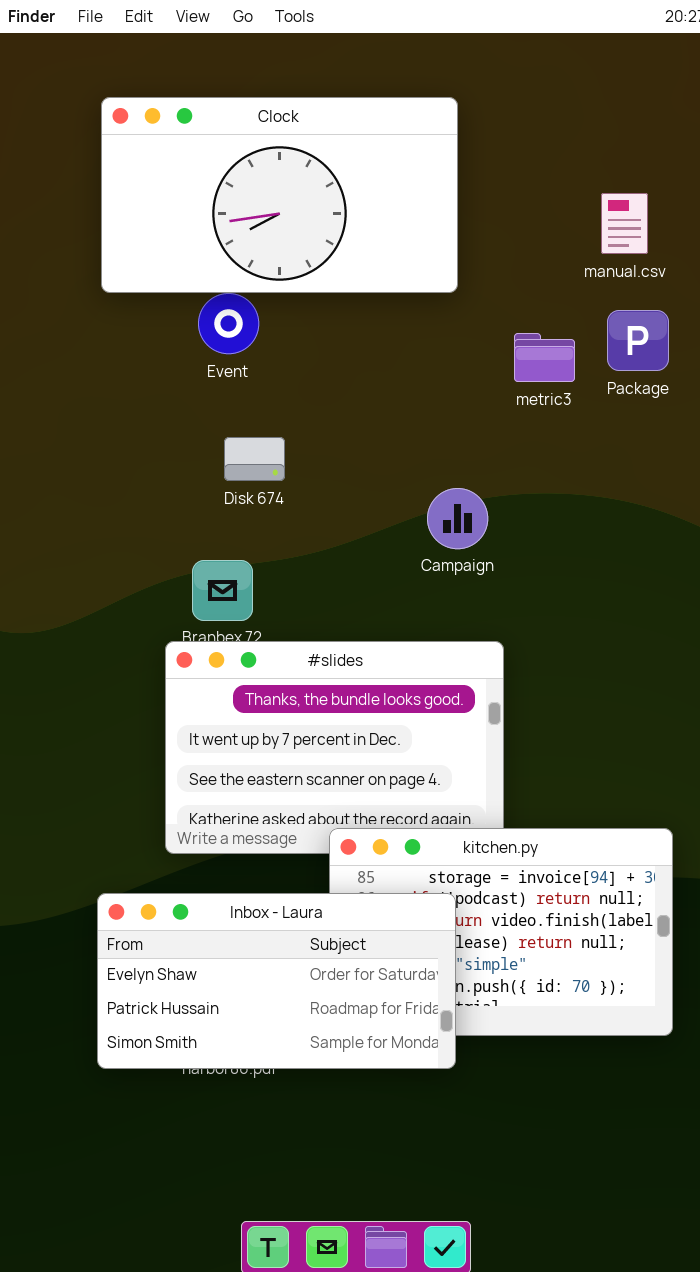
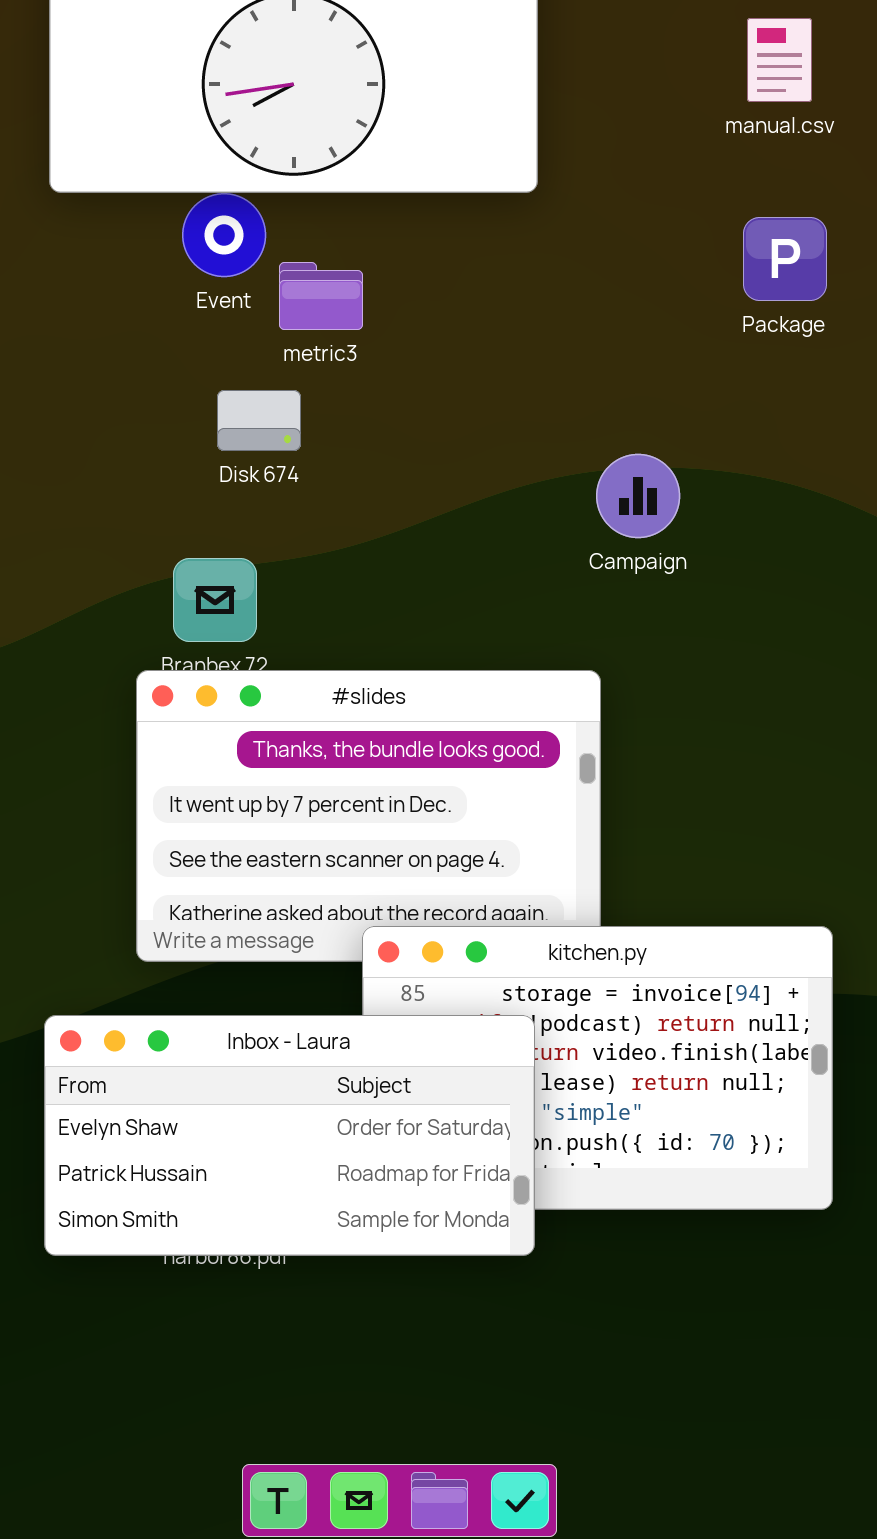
manual.csv: [601,193,648,254] -> [747,18,812,102], moved
metric3: [514,333,575,382] -> [279,262,363,330], moved
Campaign: [427,488,488,549] -> [596,454,680,538], moved

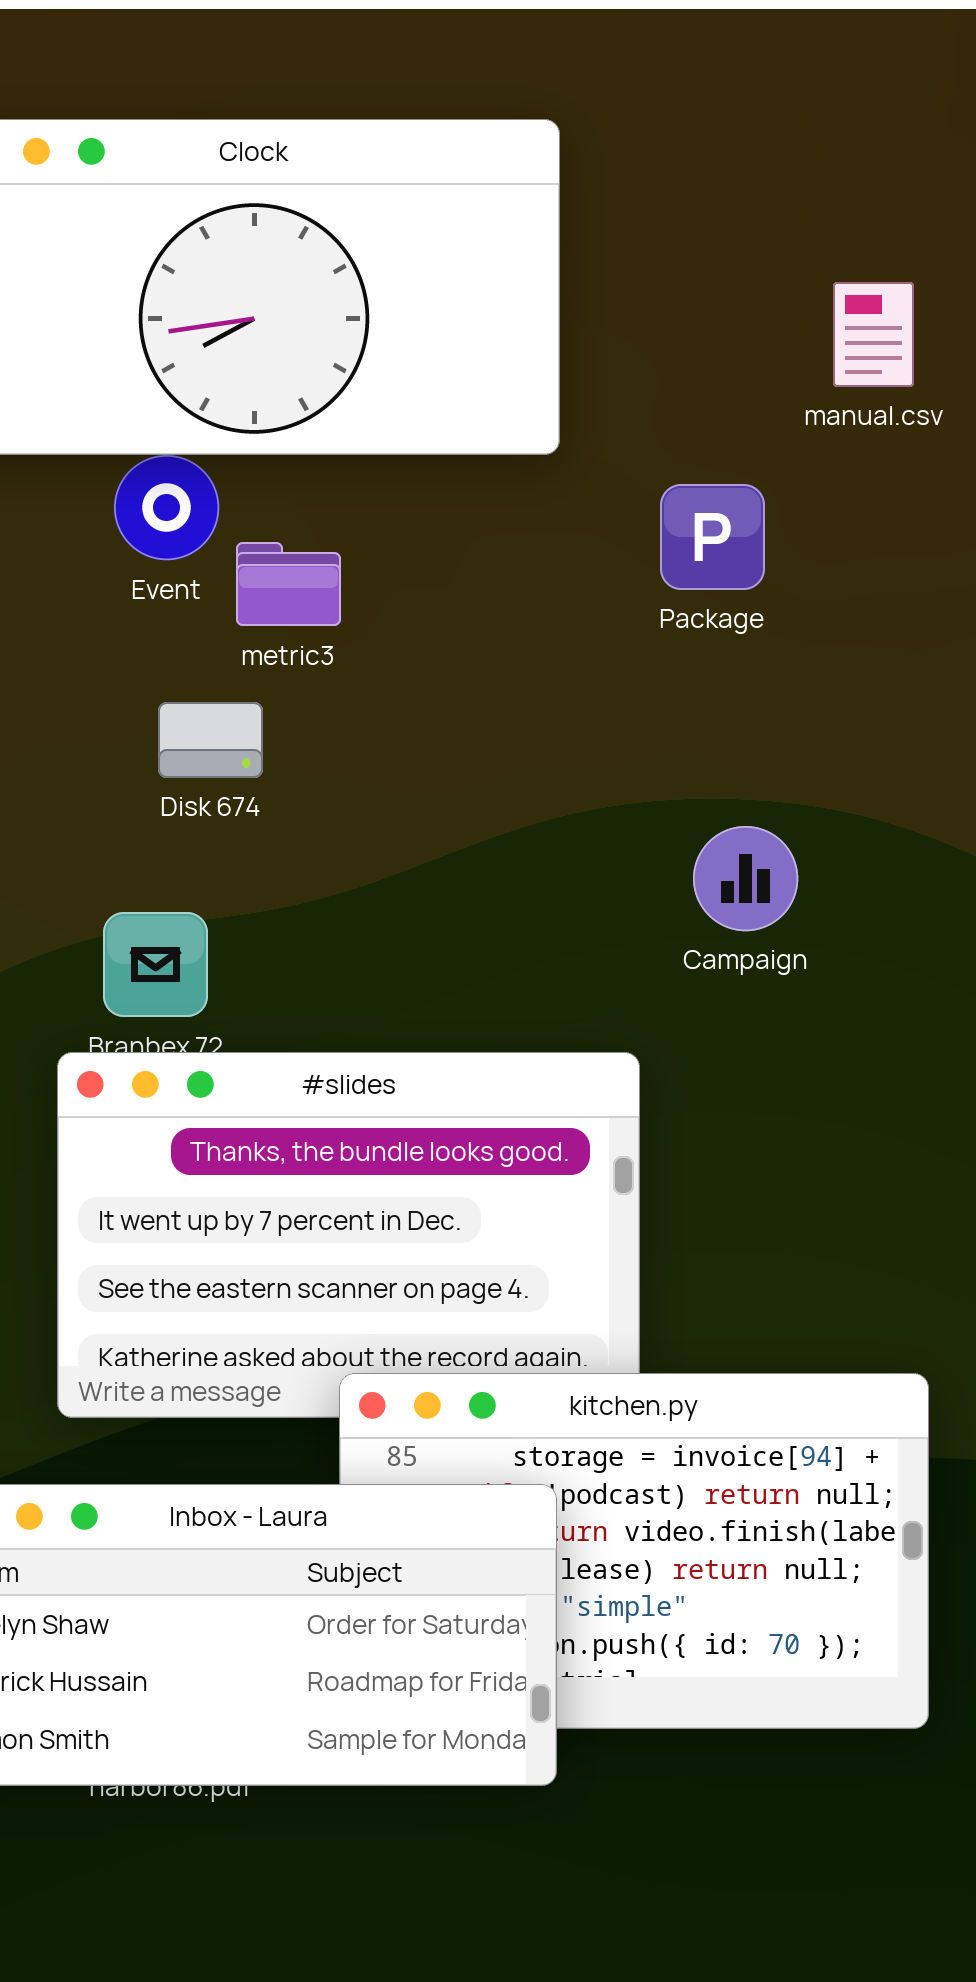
manual.csv: [747,18,812,102] -> [833,282,914,387], moved
Package: [743,217,827,301] -> [660,484,765,590], moved
Campaign: [596,454,680,538] -> [693,826,798,931], moved

